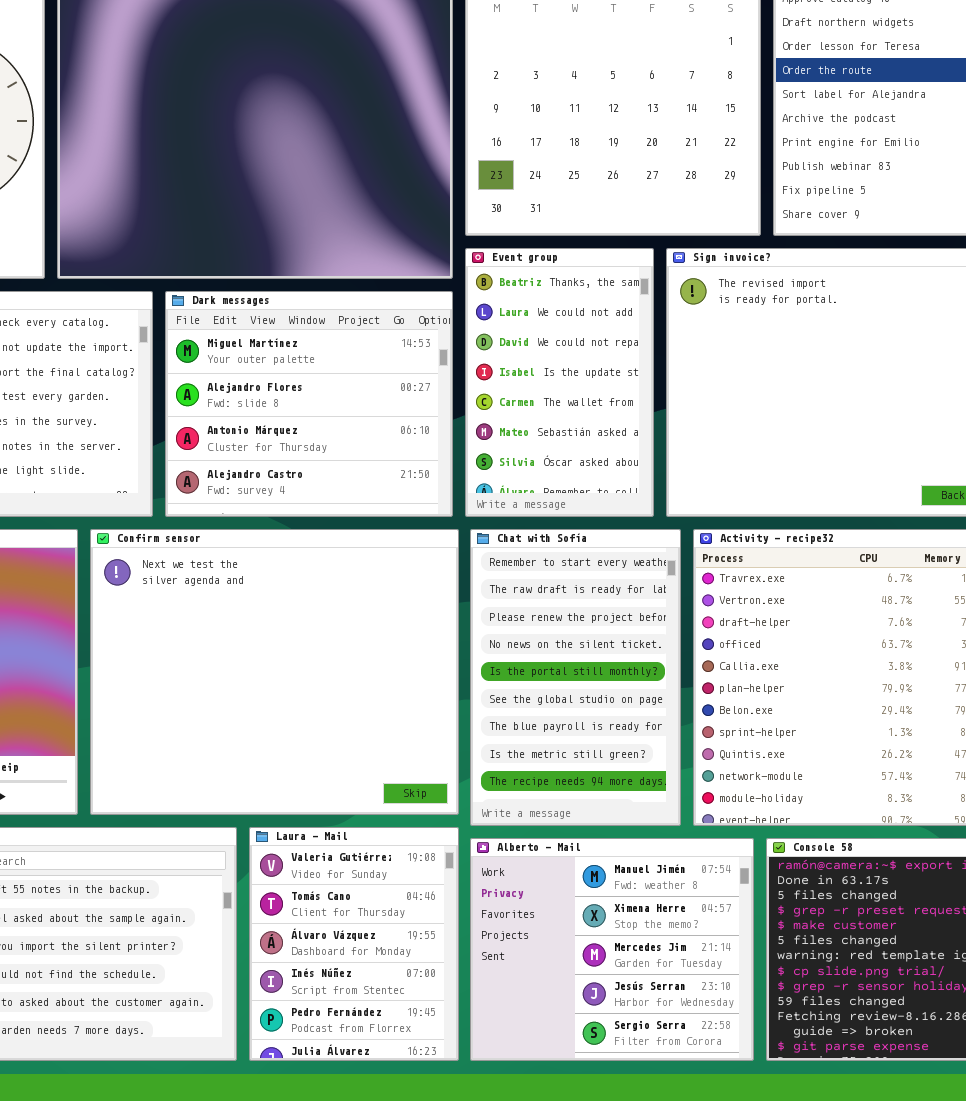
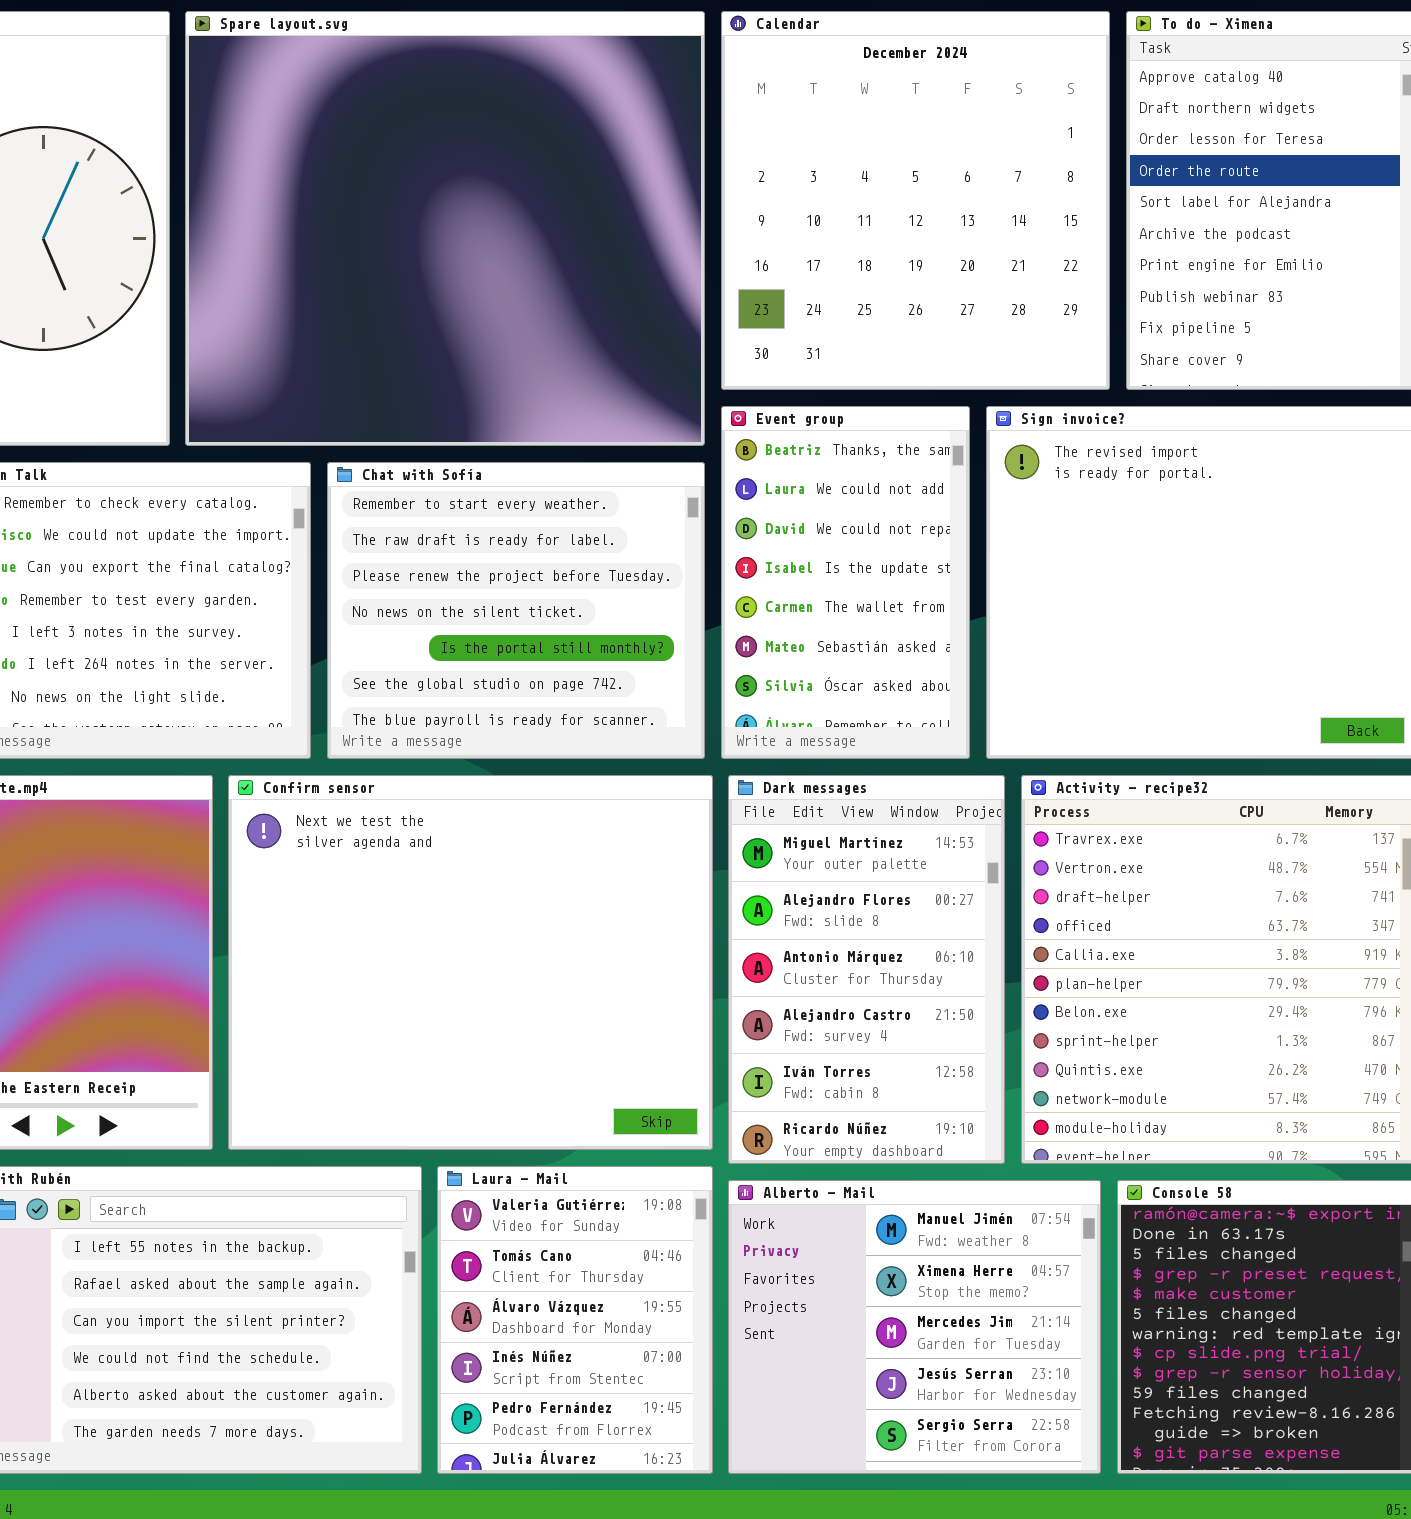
Dark messages: [165,291,453,517] -> [728,775,1005,1164], moved, resized
Chat with Sofía: [470,529,681,826] -> [327,462,705,759], moved, resized

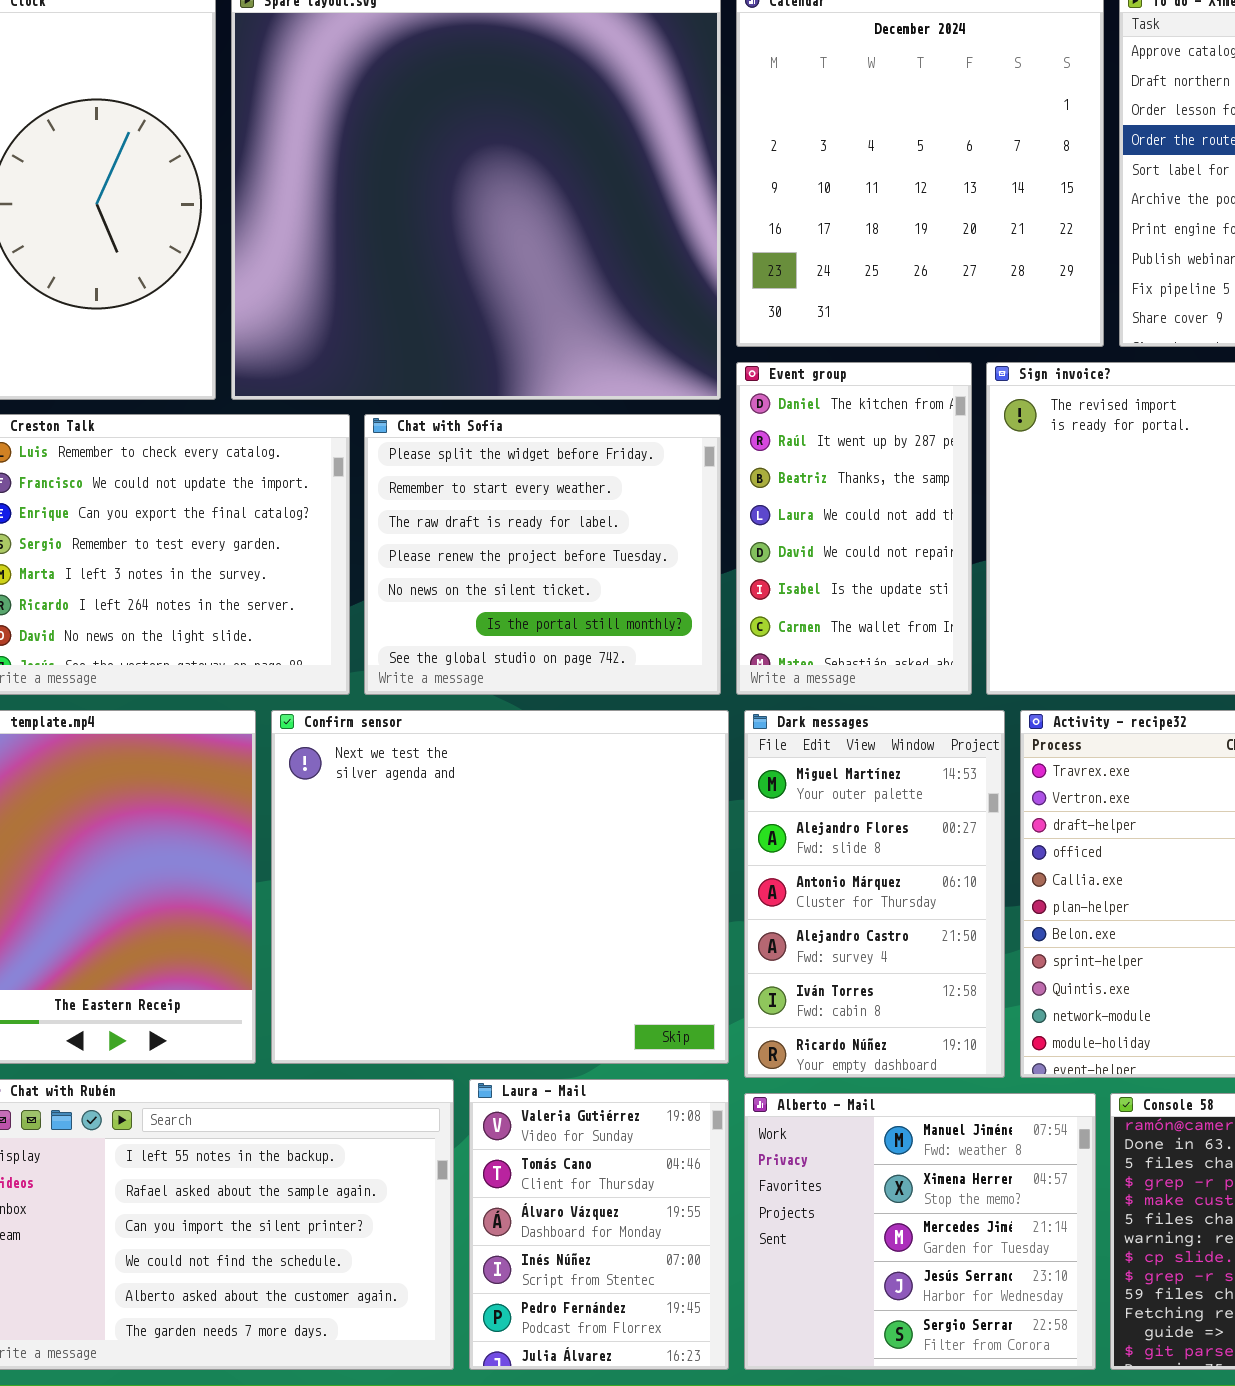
Event group: [721,406,970,759] -> [736,362,972,695], scrolled up 2 rows
Chat with Sofía: [327,462,705,759] -> [364,414,721,695], scrolled up 1 row

